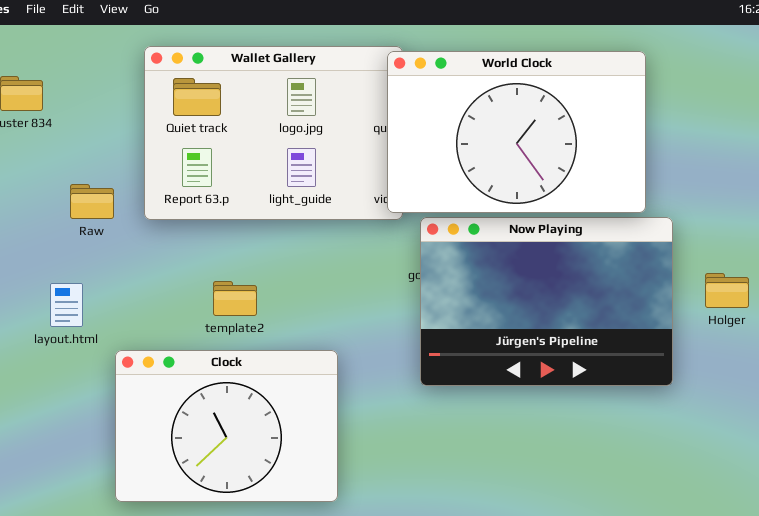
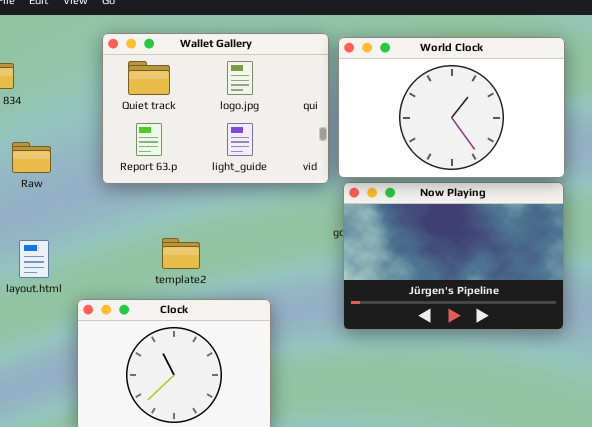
World Clock: [387,51,646,213] -> [338,37,565,178], moved
Raw: [70,184,114,219] -> [12,142,51,173], moved

